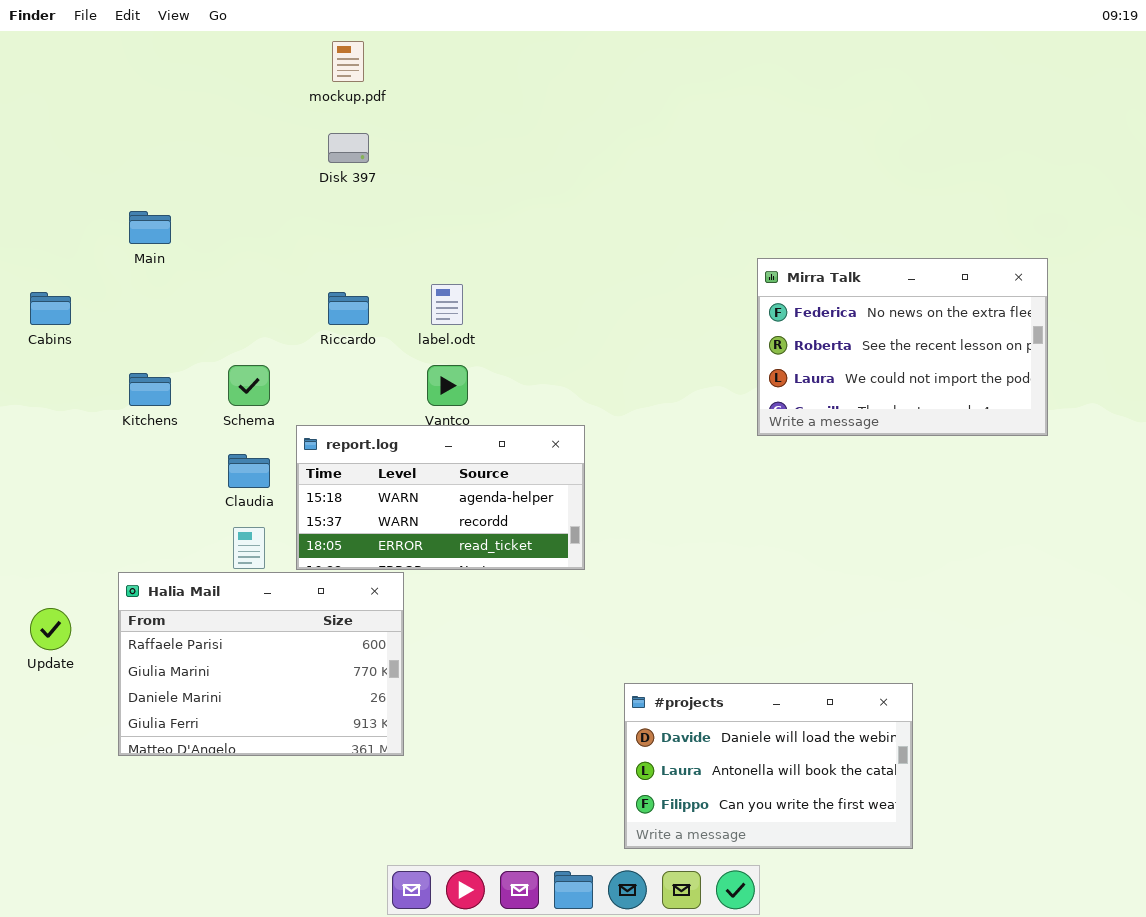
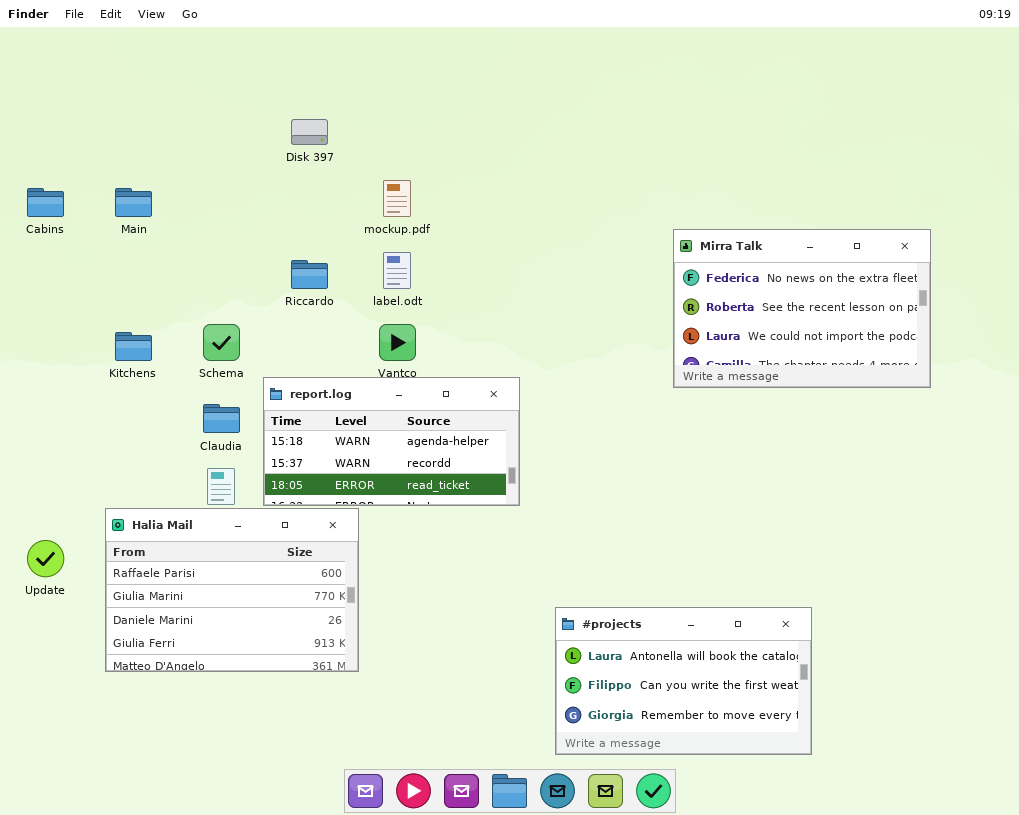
mockup.pdf: [332,41,364,82] -> [383,180,411,217], moved
Cabins: [30,292,71,325] -> [27,188,64,217], moved
#projects: [624,683,913,849] -> [555,607,812,755], scrolled down 1 row

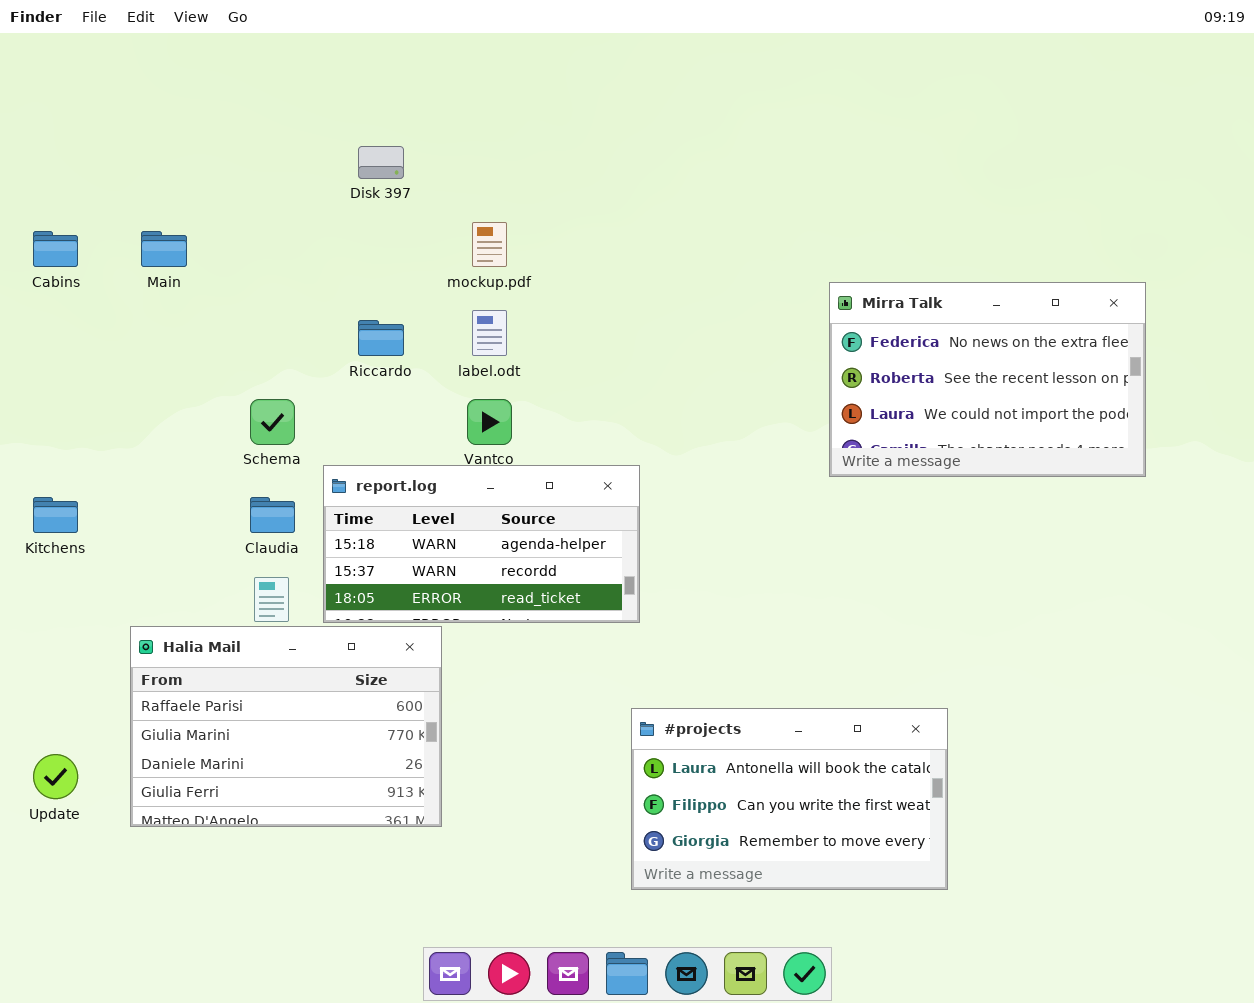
Kitchens: [115,332,152,361] -> [33,497,78,533], moved
Update: [27,540,64,577] -> [33,754,78,799], moved
#projects: [555,607,812,755] -> [631,708,948,890], moved

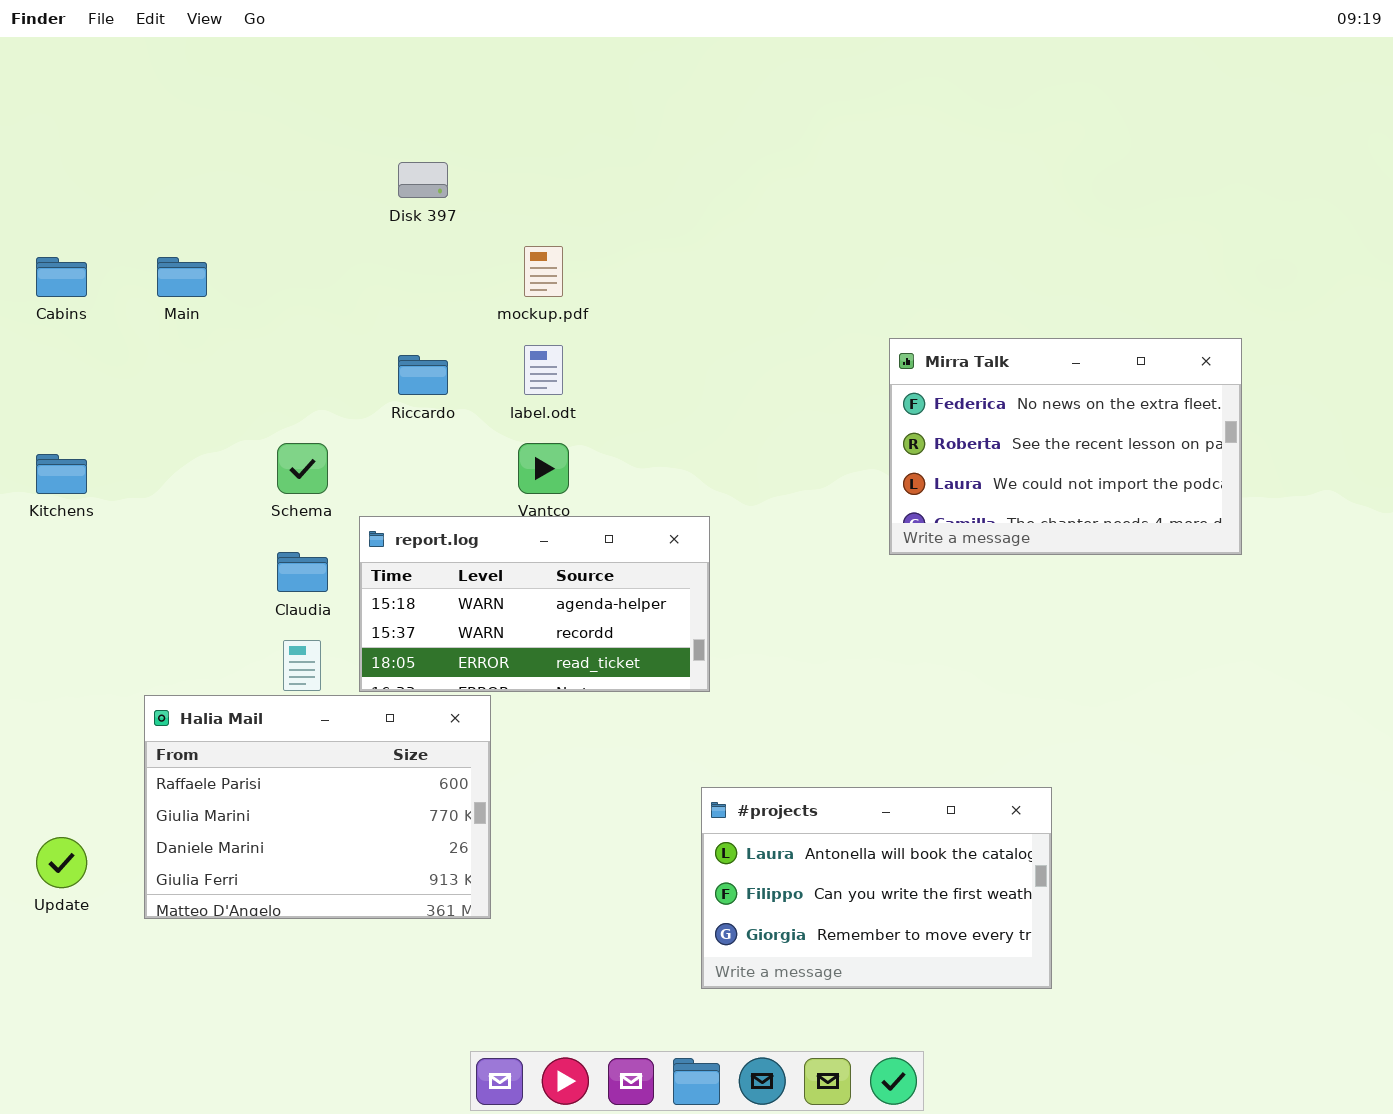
Mirra Talk: [829,282,1146,477] -> [889,338,1242,555], moved
Kitchens: [33,497,78,533] -> [36,454,87,494], moved

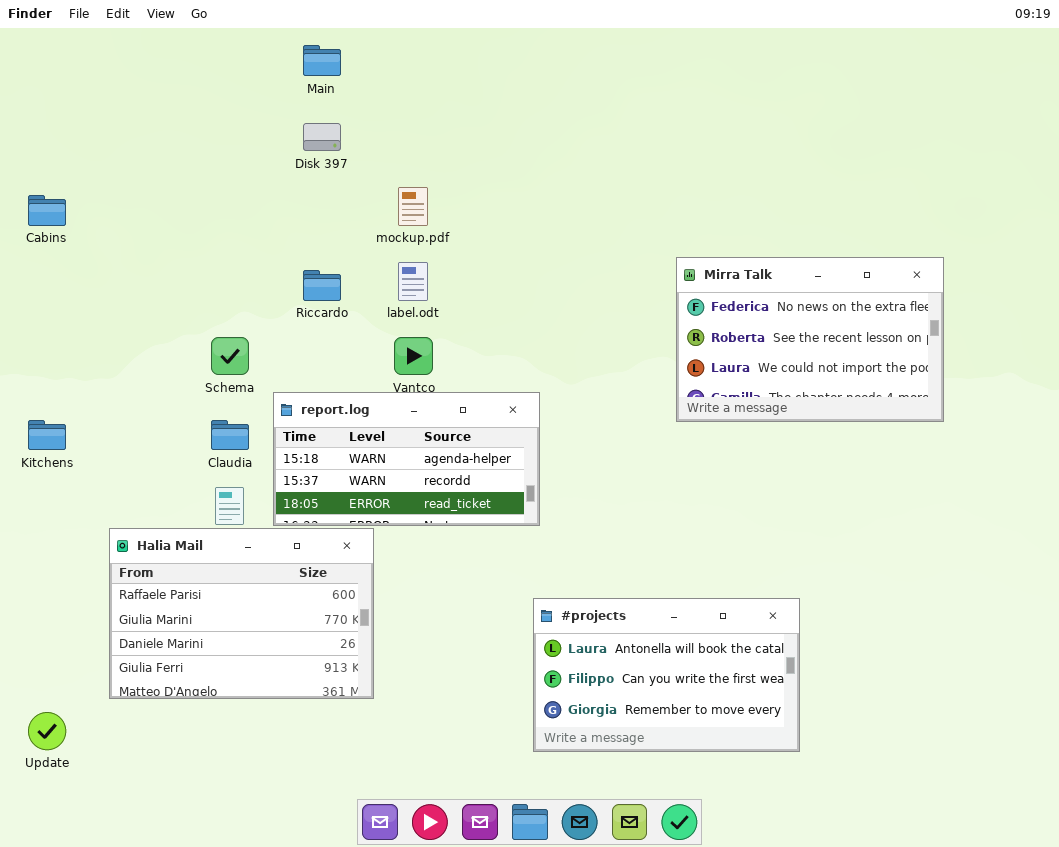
Main: [157,257,207,297] -> [303,45,341,76], moved
Kitchens: [36,454,87,494] -> [28,420,66,450], moved
Update: [36,837,87,888] -> [28,712,66,750], moved

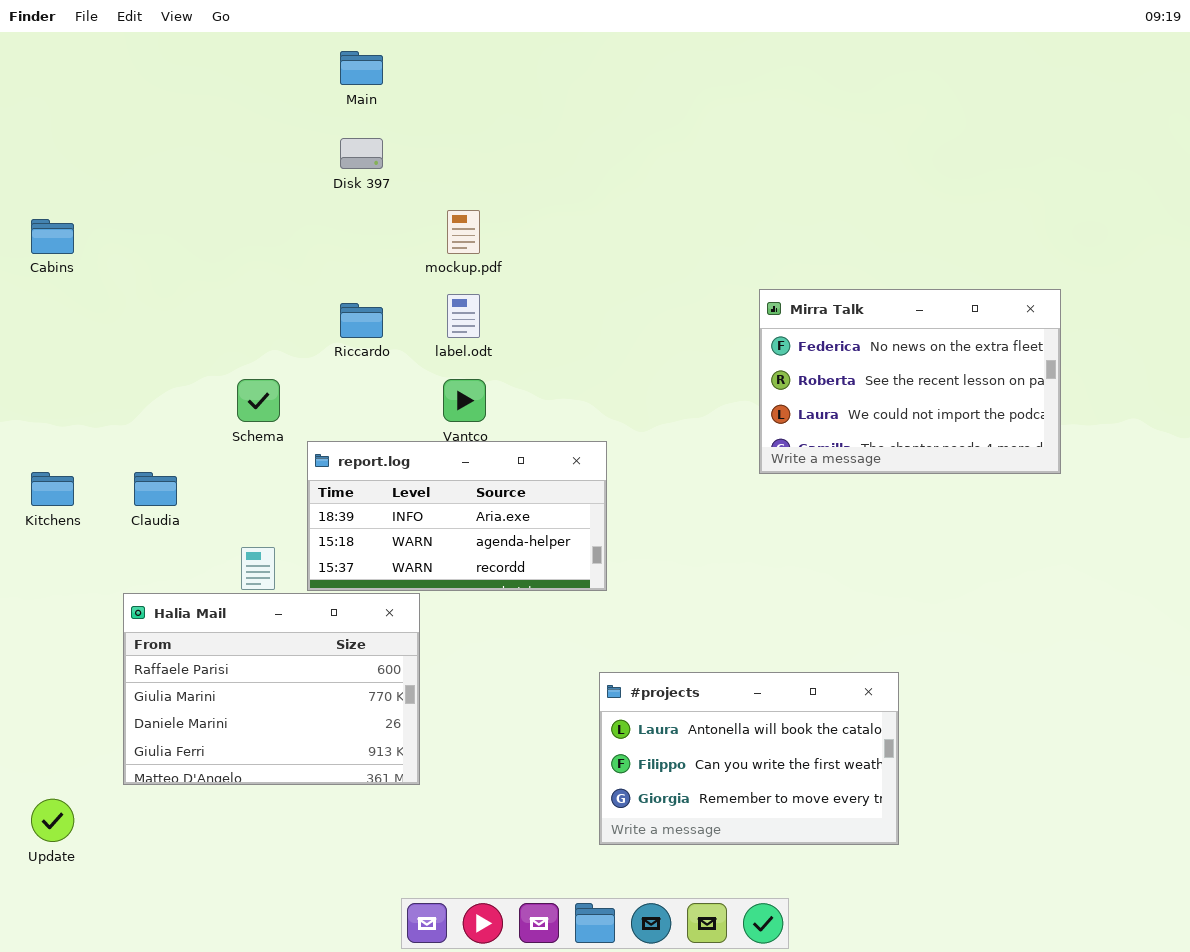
report.log: [273,392,540,526] -> [307,441,607,591], scrolled up 1 row
Claudia: [211,420,249,450] -> [134,472,177,506], moved

